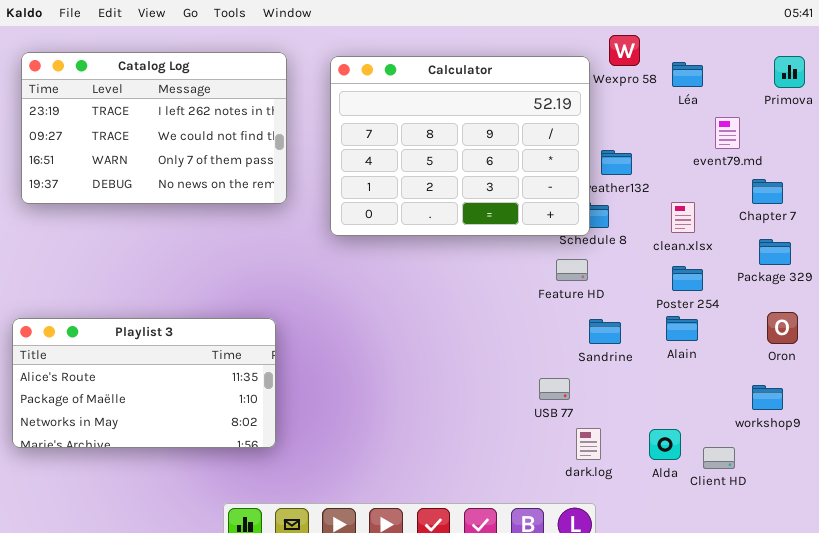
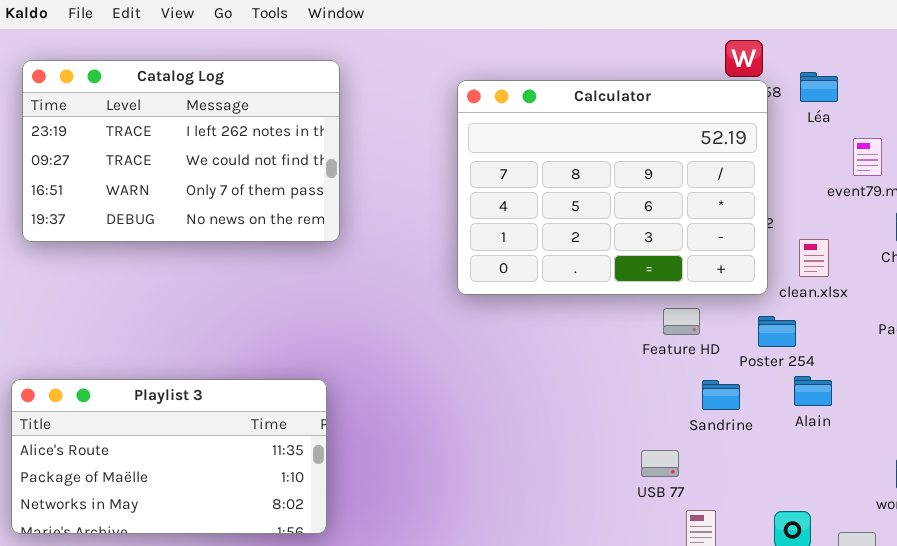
Calculator: [330,56,590,236] -> [457,80,768,295], moved
Poster 254: [672,266,703,291] -> [758,316,796,347], moved

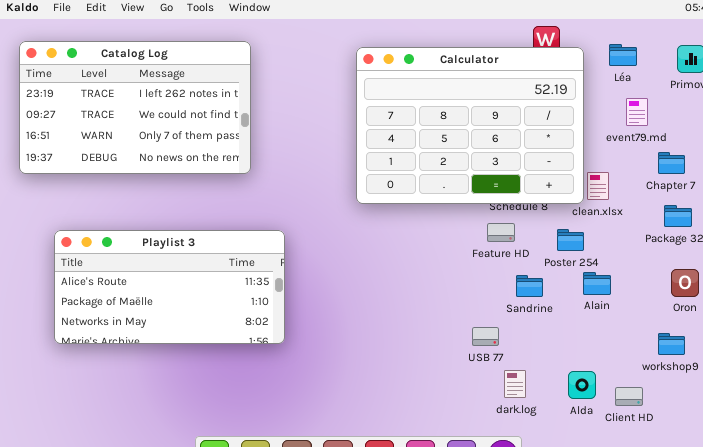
Léa: [800,72,838,102] -> [609,44,637,66], moved
Calculator: [457,80,768,295] -> [356,47,584,204], moved
Playlist 3: [11,379,327,534] -> [54,230,285,344], moved

